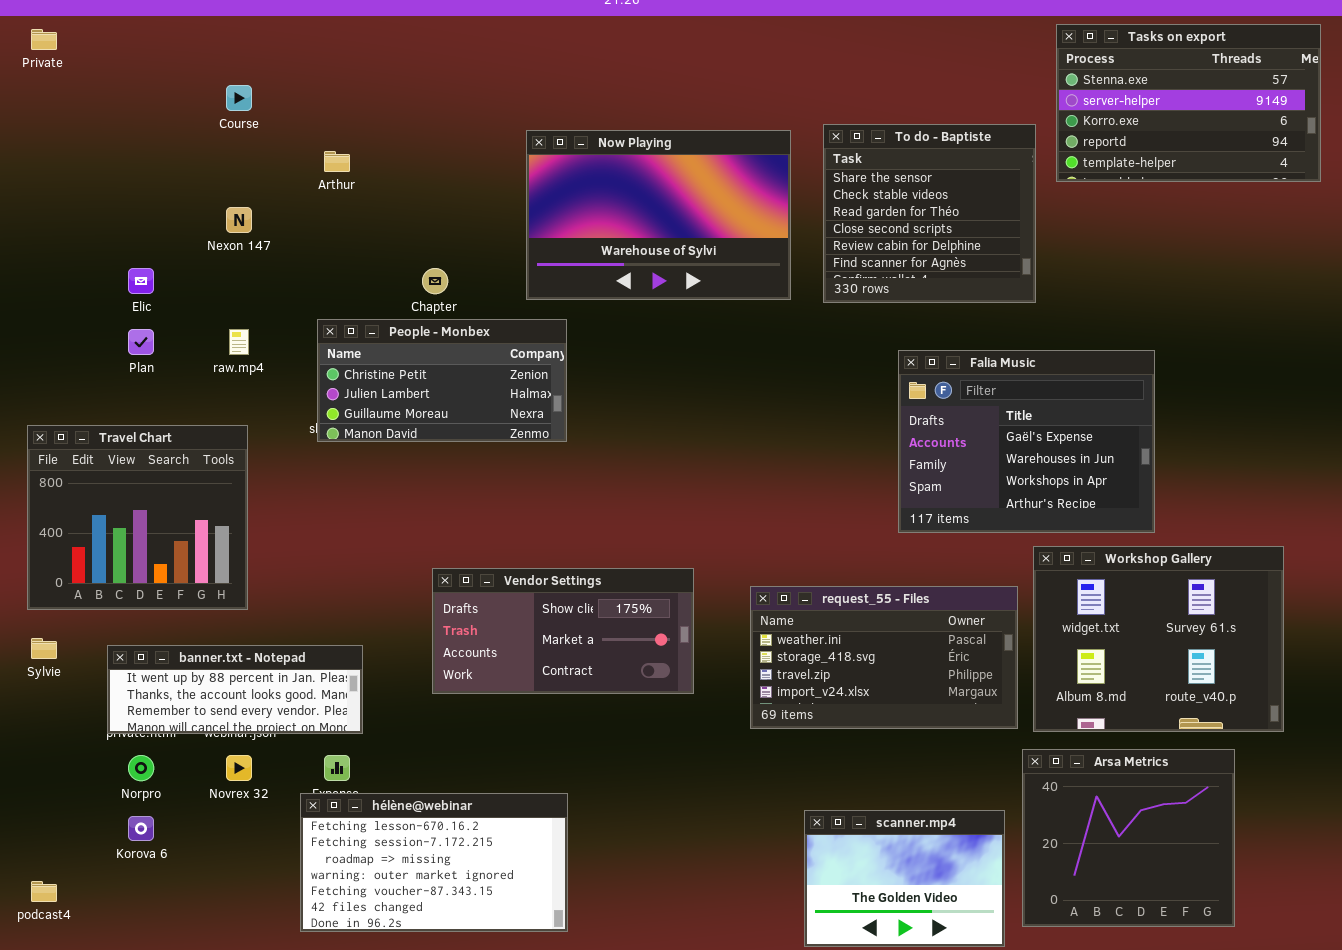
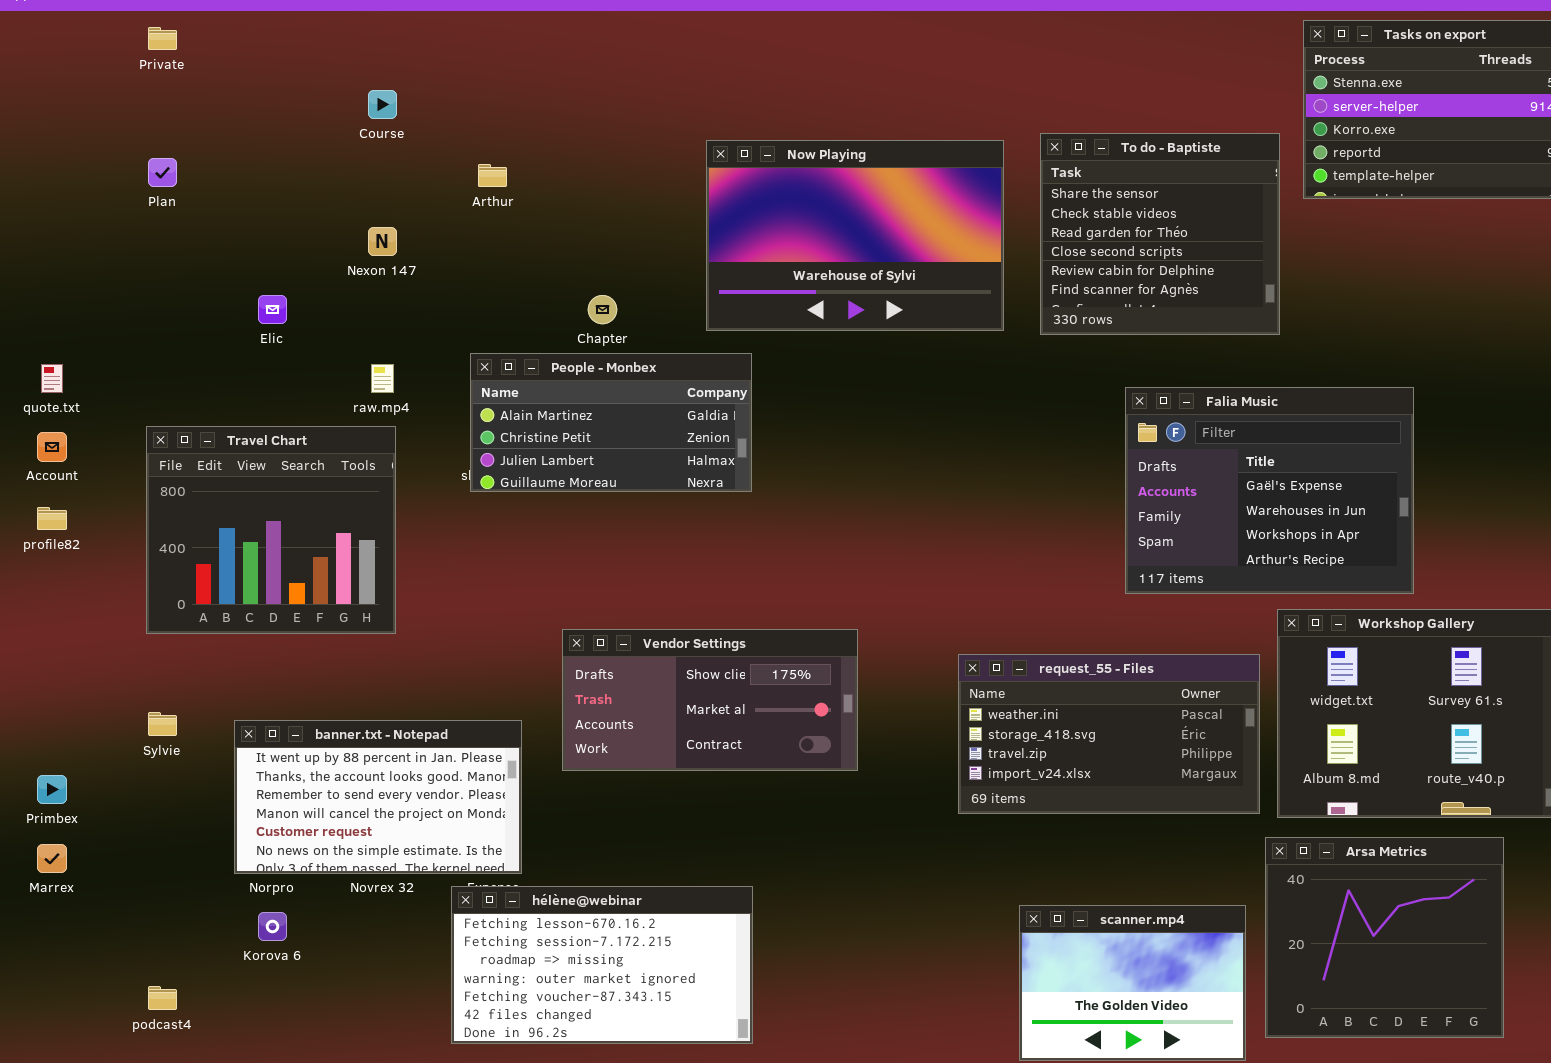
People - Monbex: [317,319,567,442] -> [470,353,752,492], scrolled up 1 row
Plan: [128,329,154,355] -> [148,158,177,187], moved
Travel Chart: [27,425,248,610] -> [146,426,396,634], moved
Vendor Settings: [432,568,694,694] -> [562,629,858,771], moved
banner.txt - Notepad: [107,645,363,734] -> [234,720,522,874], resized

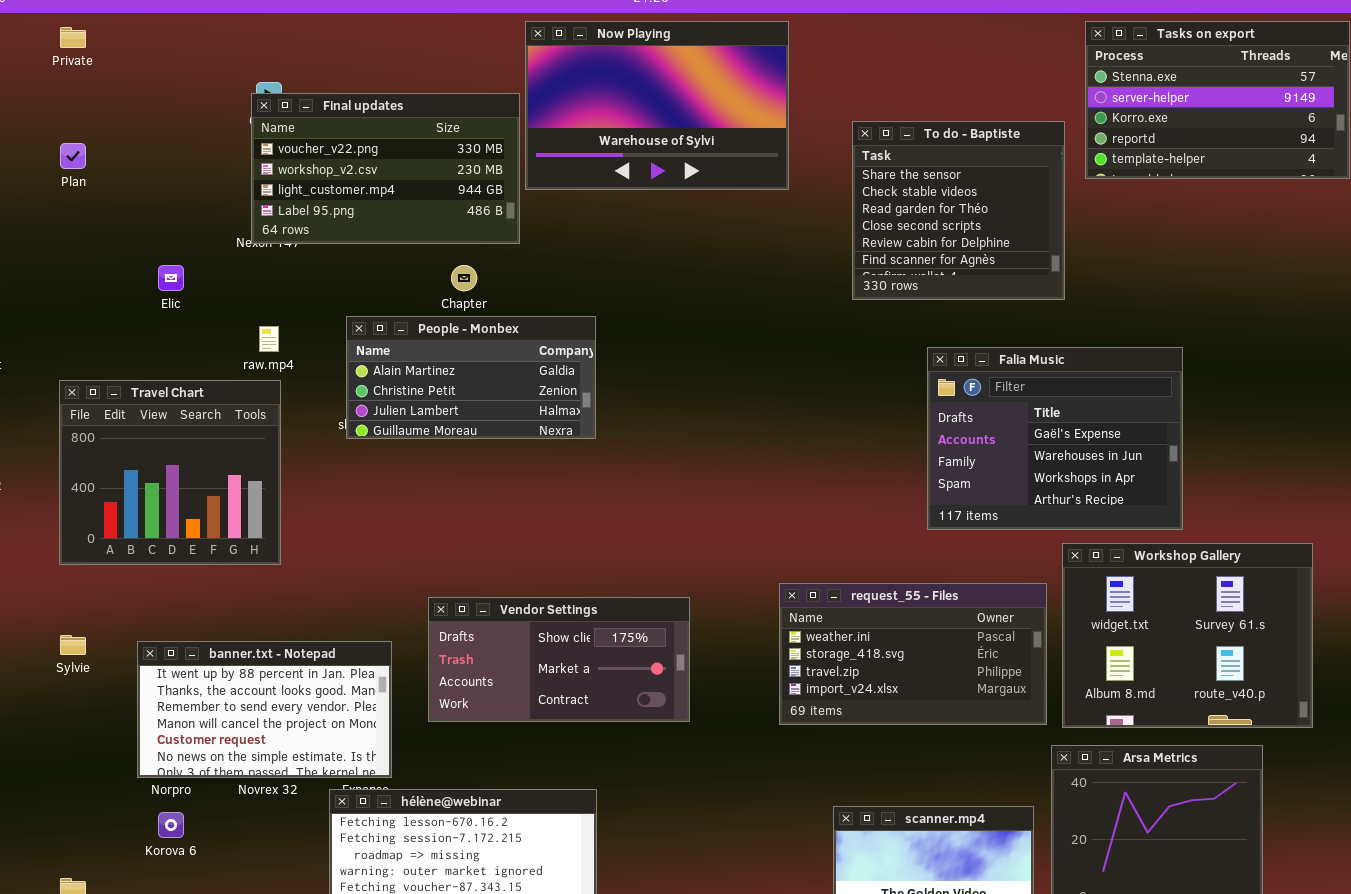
Final updates: none -> [251,93,520,244], opened
Now Playing: [706,140,1004,331] -> [525,21,789,190], moved
Vendor Settings: [562,629,858,771] -> [428,597,690,722], moved

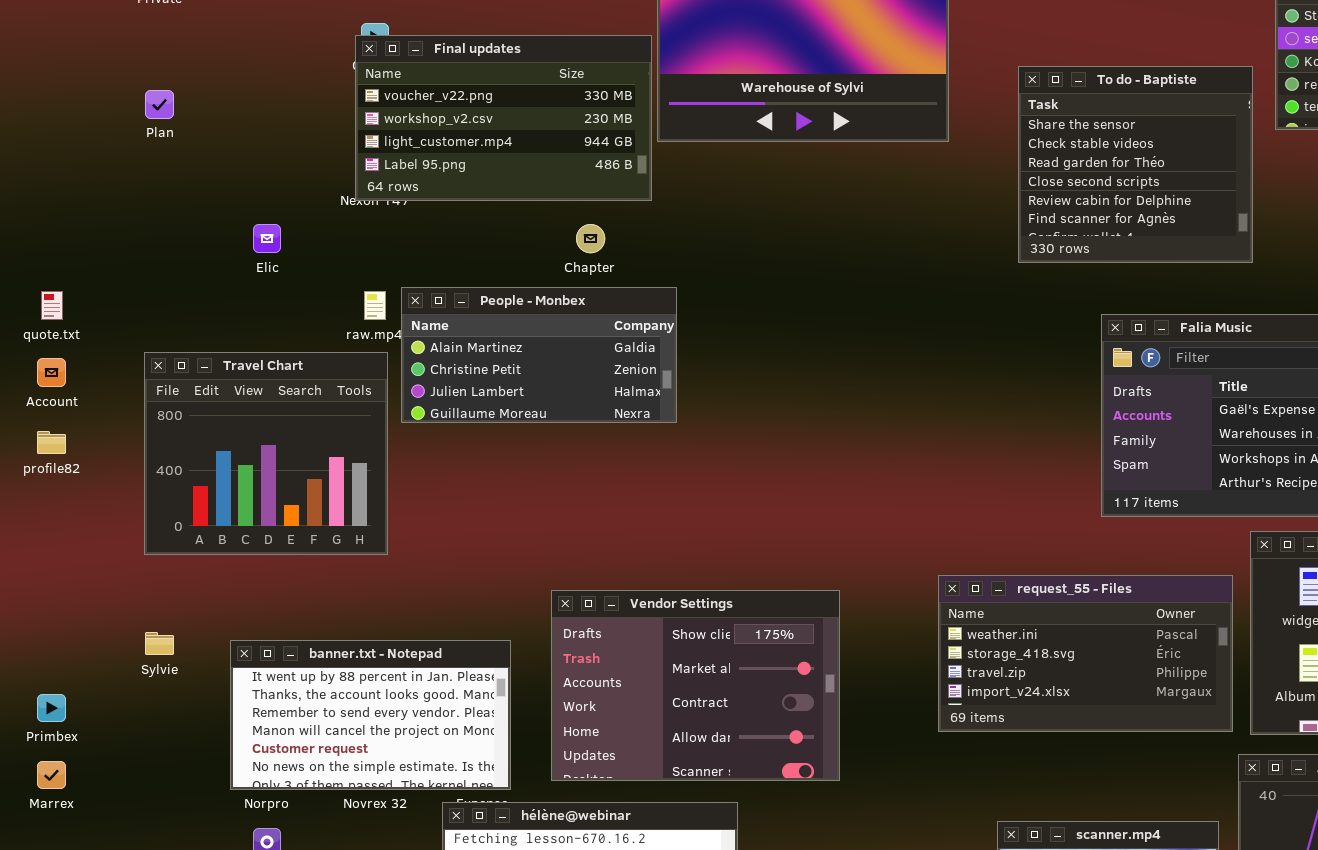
People - Monbex: [346,316,596,439] -> [401,287,677,423], moved
Vendor Settings: [428,597,690,722] -> [551,590,840,781], resized

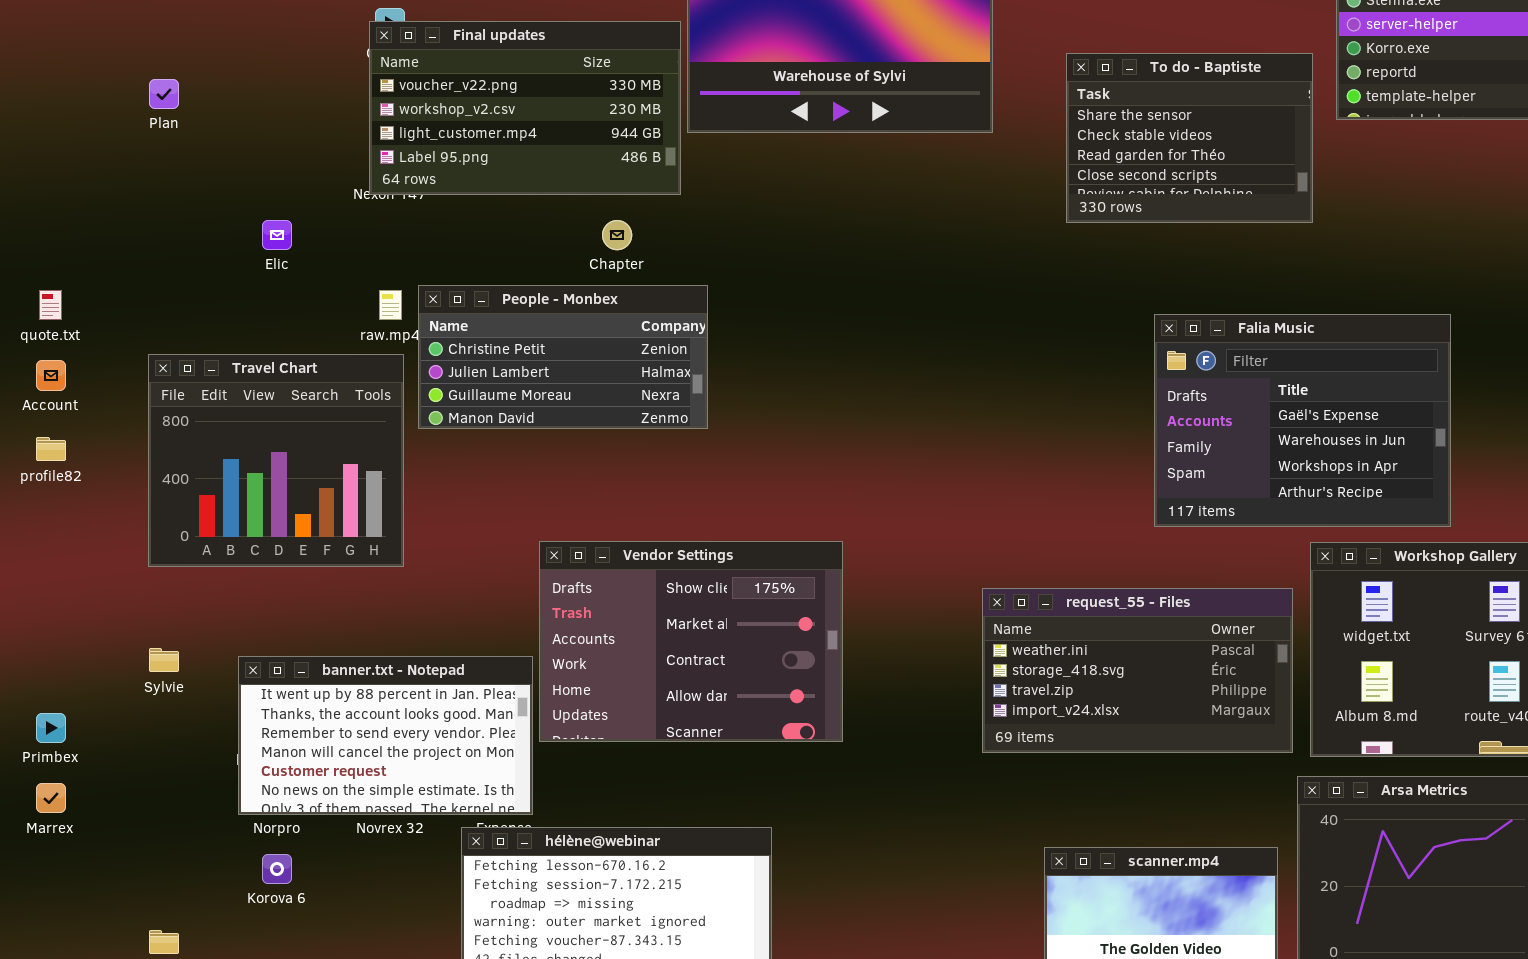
To do - Baptiste: [1018,66,1253,263] -> [1066,53,1313,223], resized
People - Monbex: [401,287,677,423] -> [418,285,708,429], scrolled down 1 row
Vendor Settings: [551,590,840,781] -> [539,541,843,742], moved

